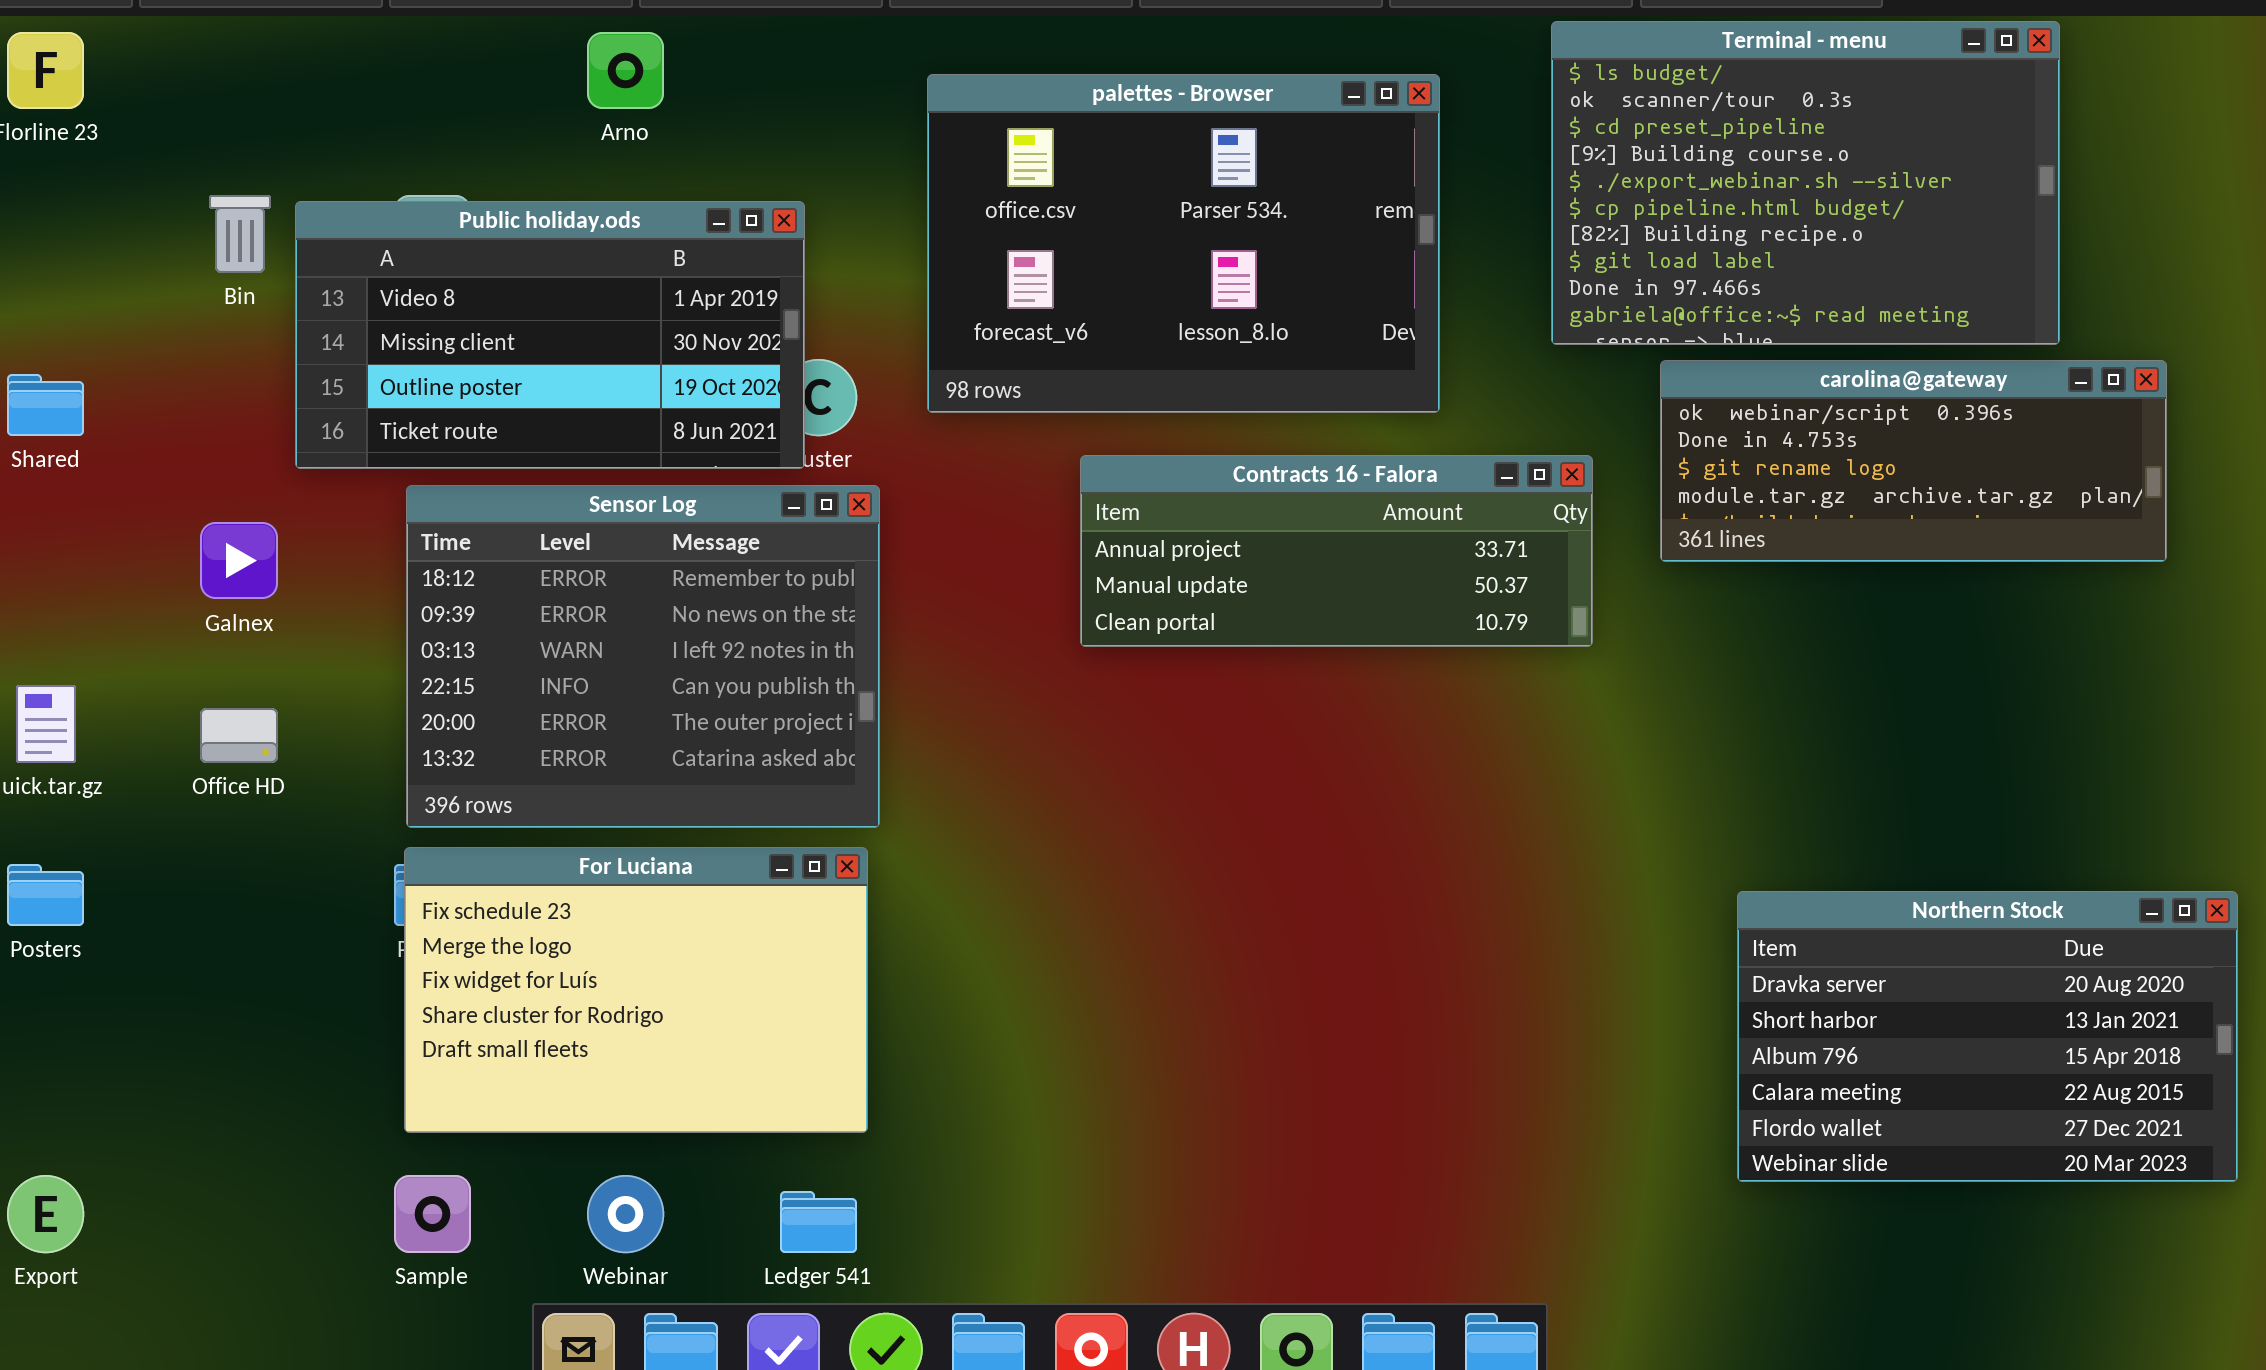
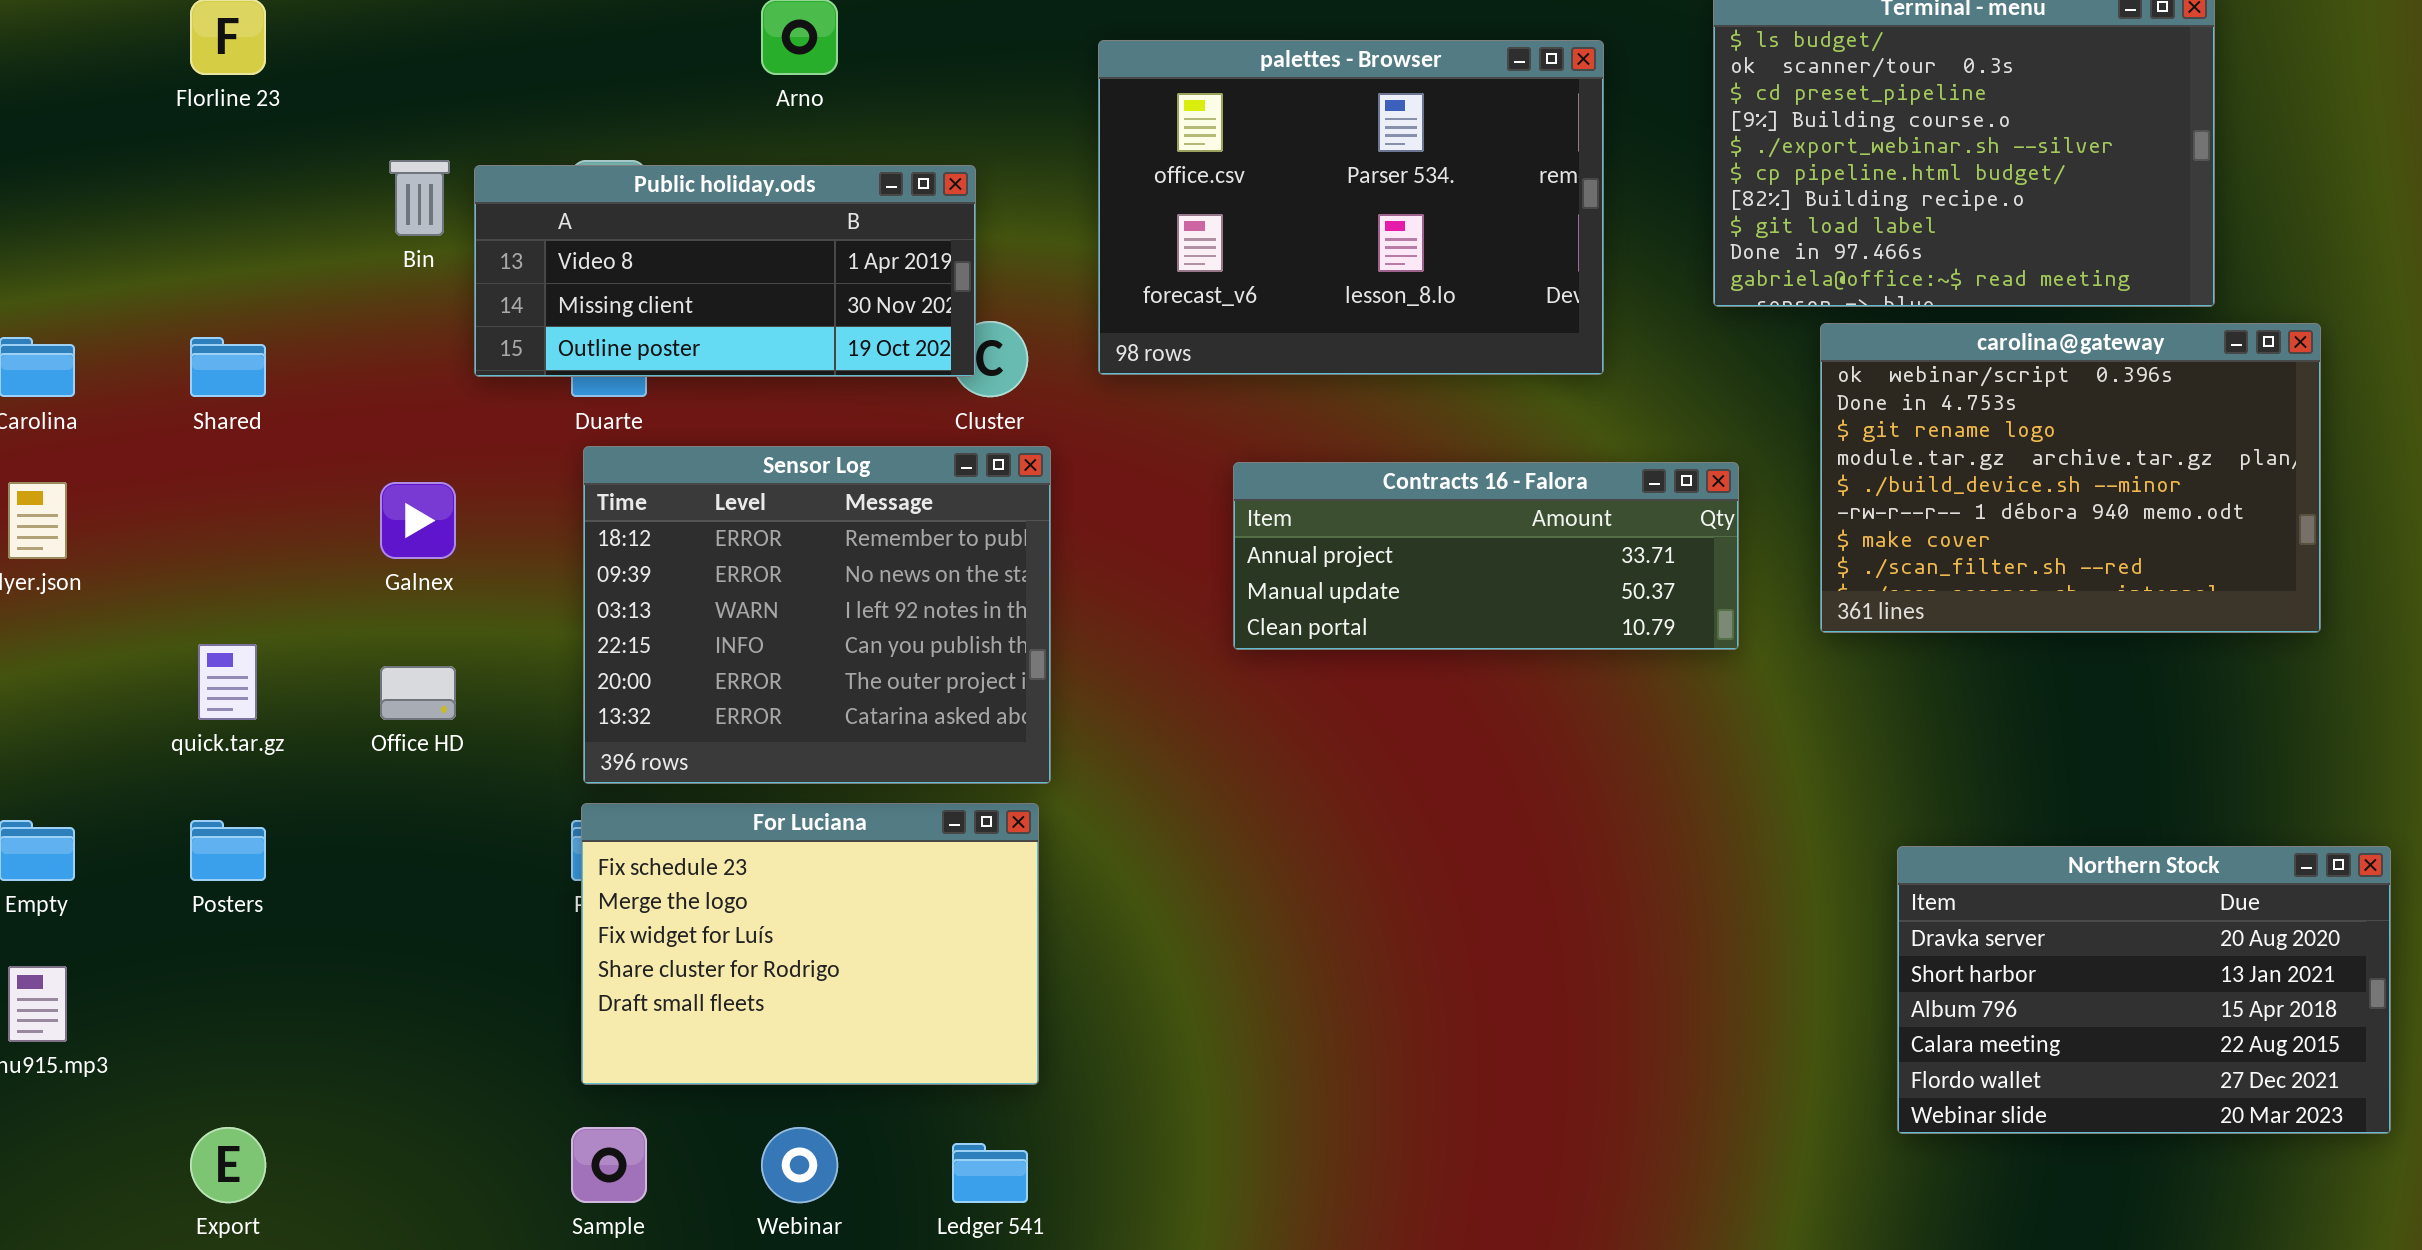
Public holiday.ods: [295,201,805,469] -> [474,165,976,377], resized
carolina@gateway: [1660,360,2167,562] -> [1820,323,2321,633], resized
Contracts 16 - Falora: [1080,455,1593,647] -> [1233,462,1739,650], moved

